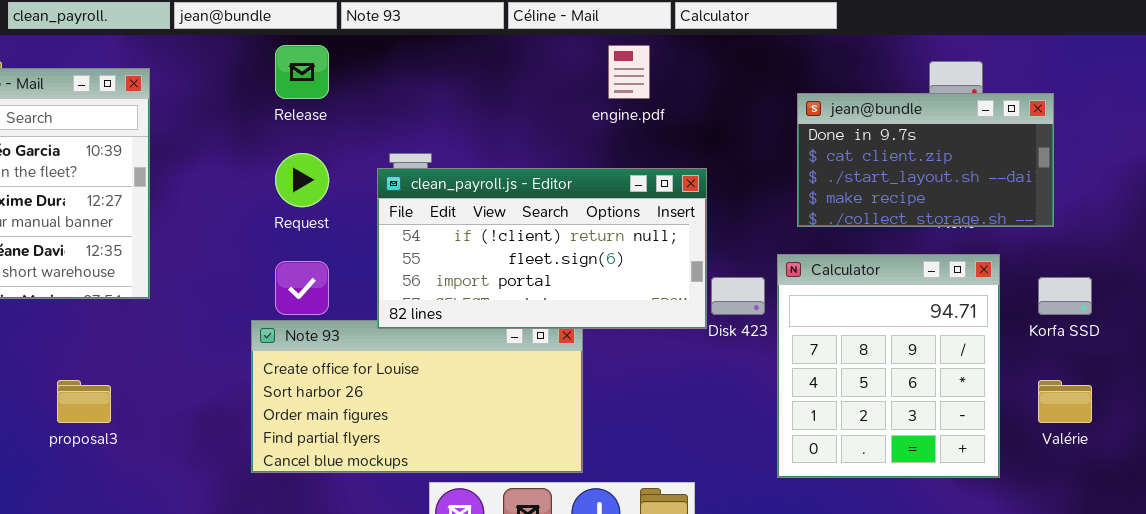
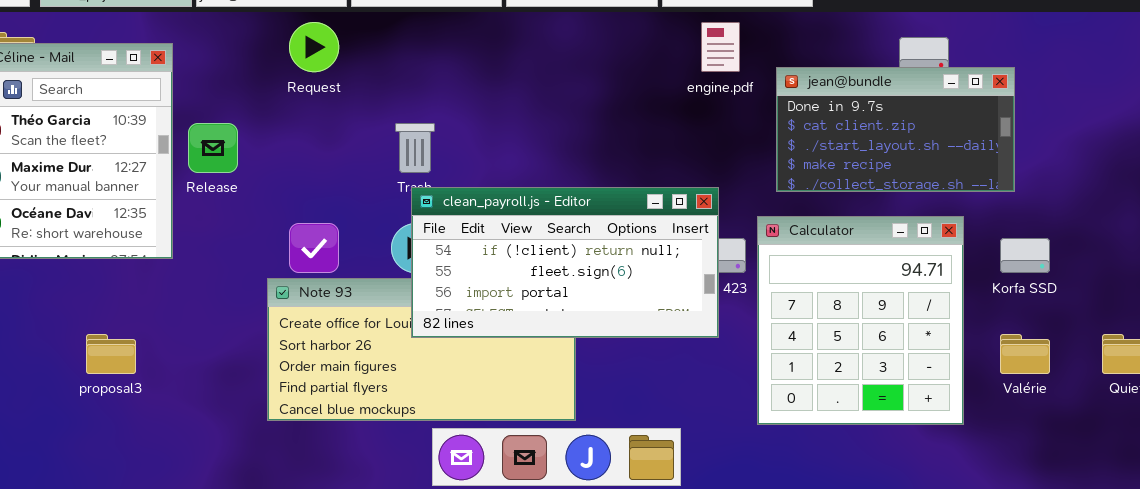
Release: [275,45,329,99] -> [188,123,238,173], moved
engine.pdf: [608,45,650,99] -> [701,22,740,72], moved
Request: [275,153,329,207] -> [289,22,339,72], moved
clean_payroll.js - Editor: [377,168,707,329] -> [411,187,719,338], moved

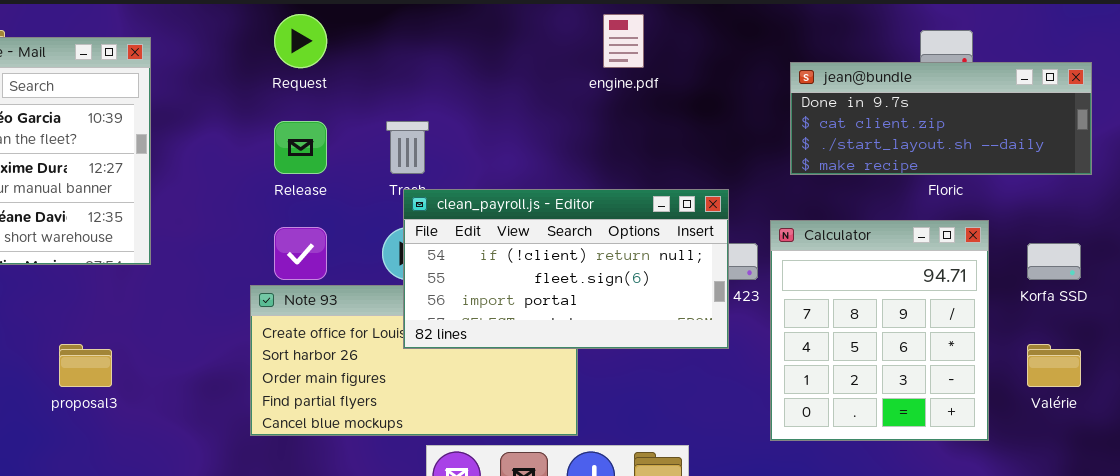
engine.pdf: [701,22,740,72] -> [603,14,644,68], moved
jean@bundle: [776,67,1015,192] -> [790,62,1092,175], resized
Release: [188,123,238,173] -> [274,121,327,174], moved

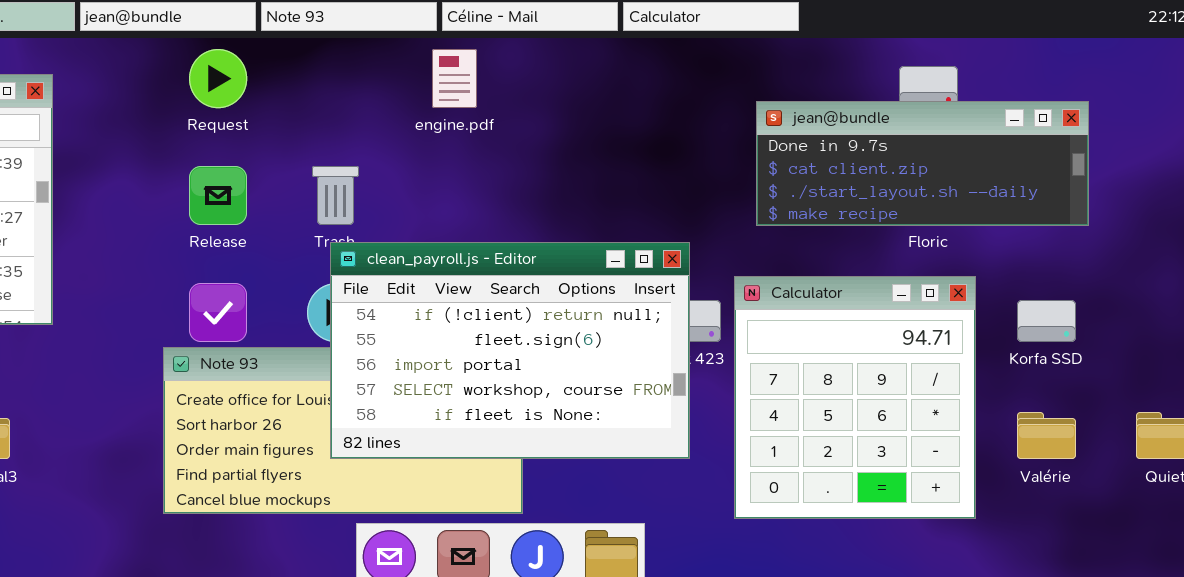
engine.pdf: [603,14,644,68] -> [432,49,477,108], moved
clean_payroll.js - Editor: [403,189,729,349] -> [330,242,690,459], resized

